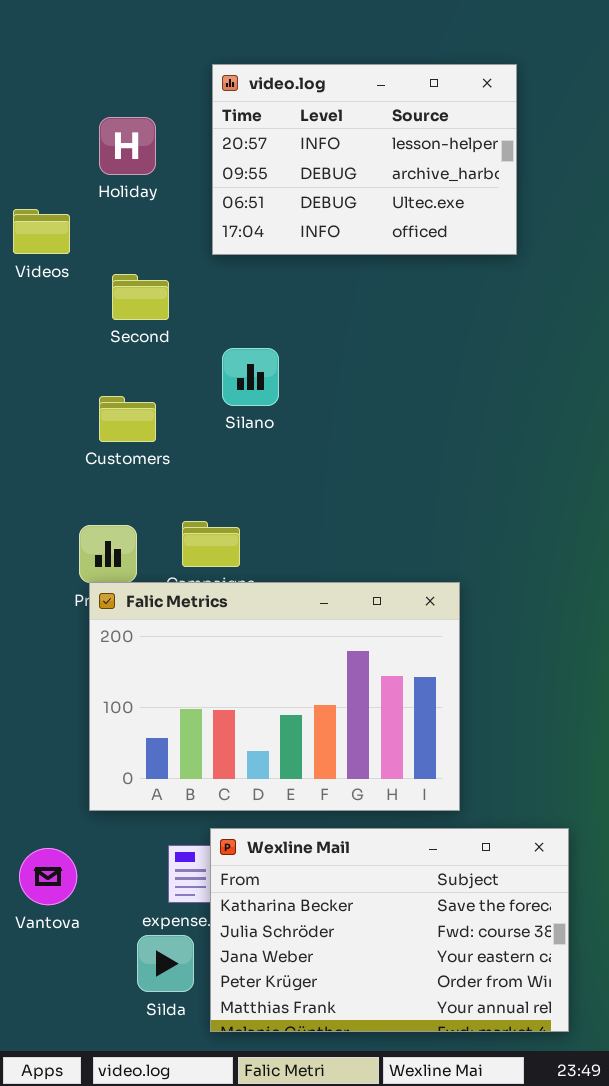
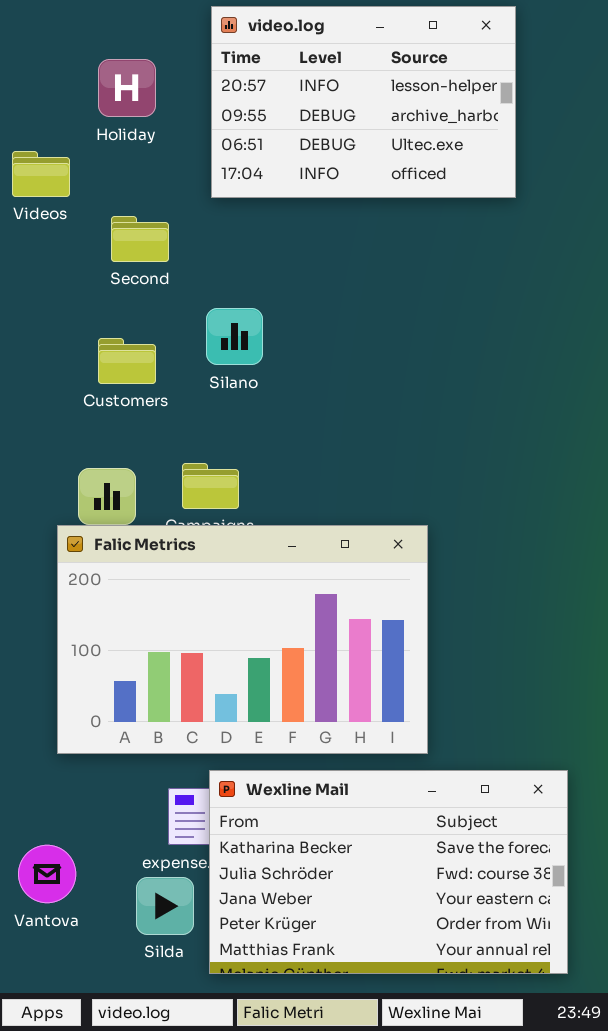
Silano: [222,348,279,406] -> [206,308,263,365], moved
Falic Metrics: [89,582,460,811] -> [57,525,428,754], moved
Vantova: [19,848,77,905] -> [18,845,76,903], moved

